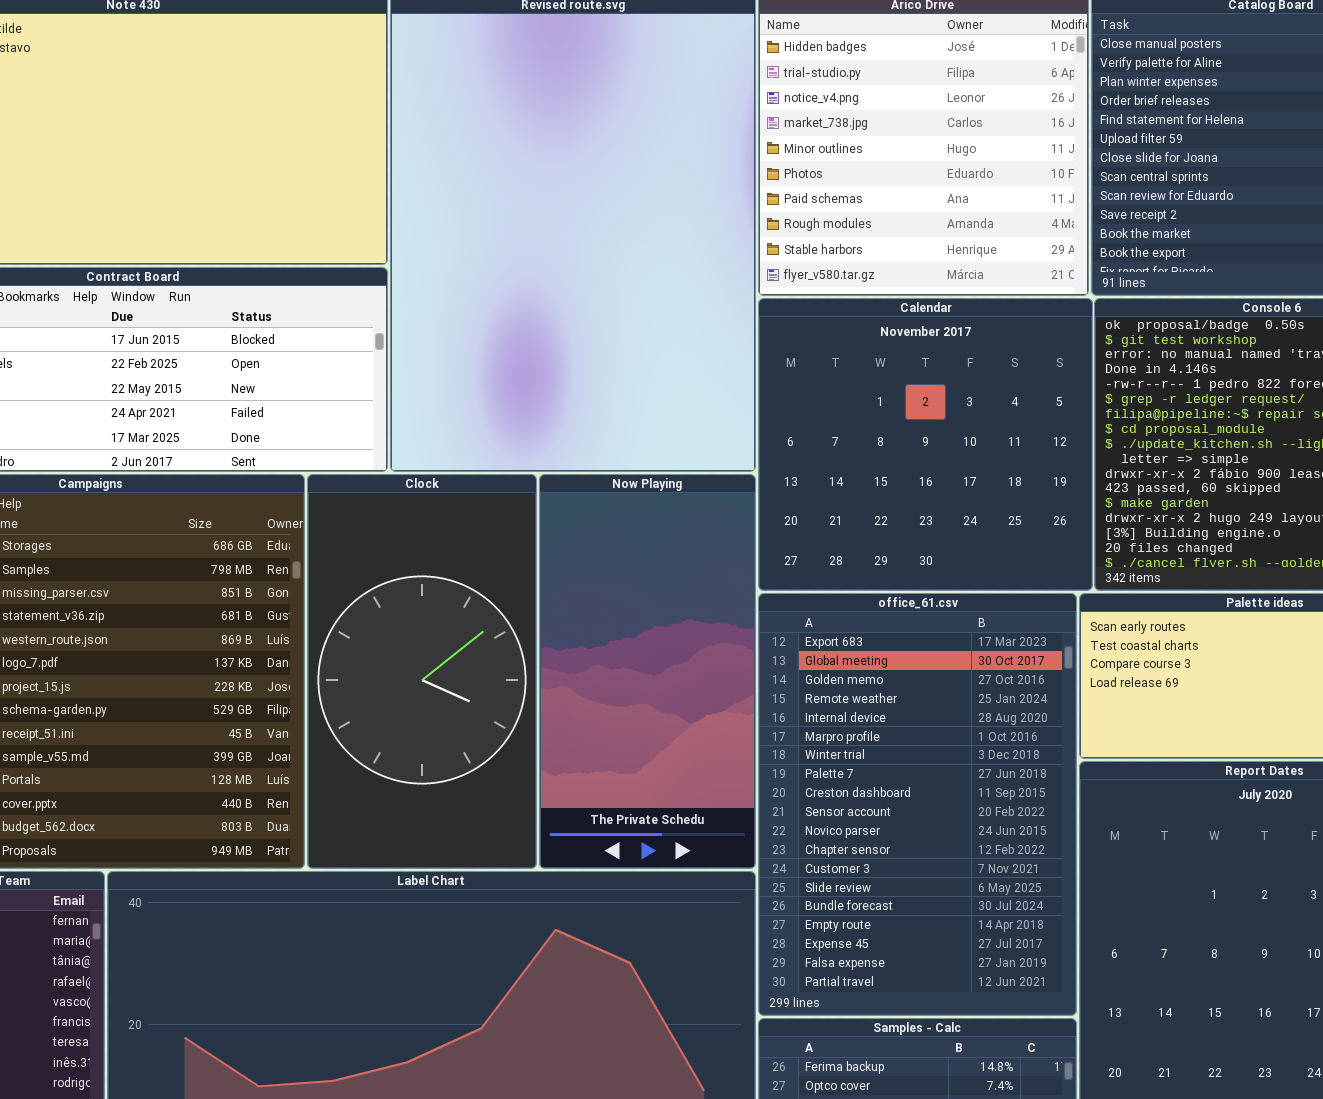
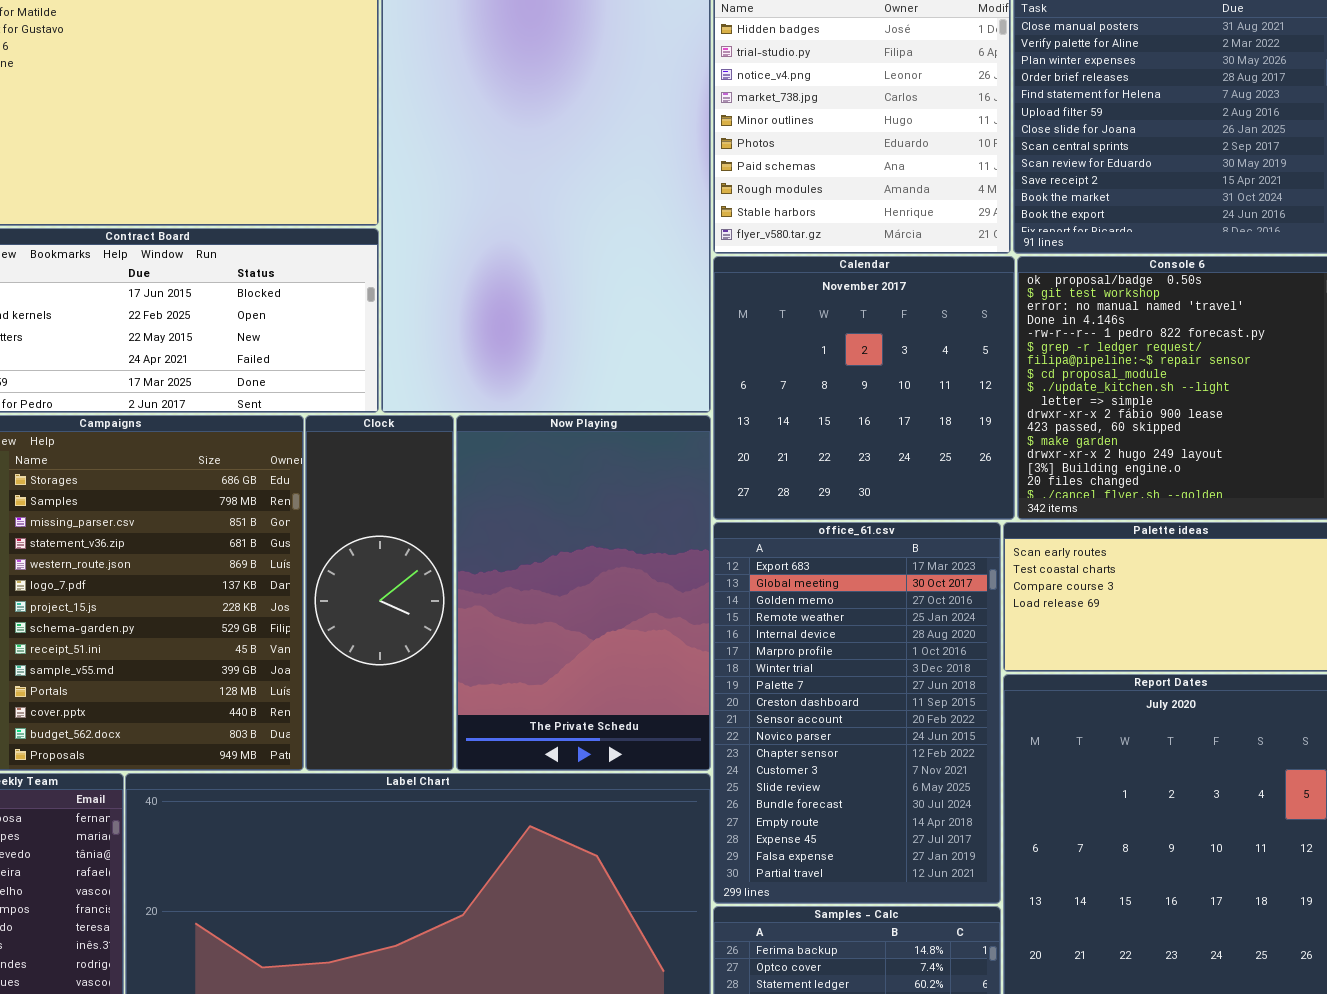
Clock: [307,474,537,869] -> [305,415,454,771], resized
Now Playing: [539,474,756,869] -> [456,415,711,771], resized

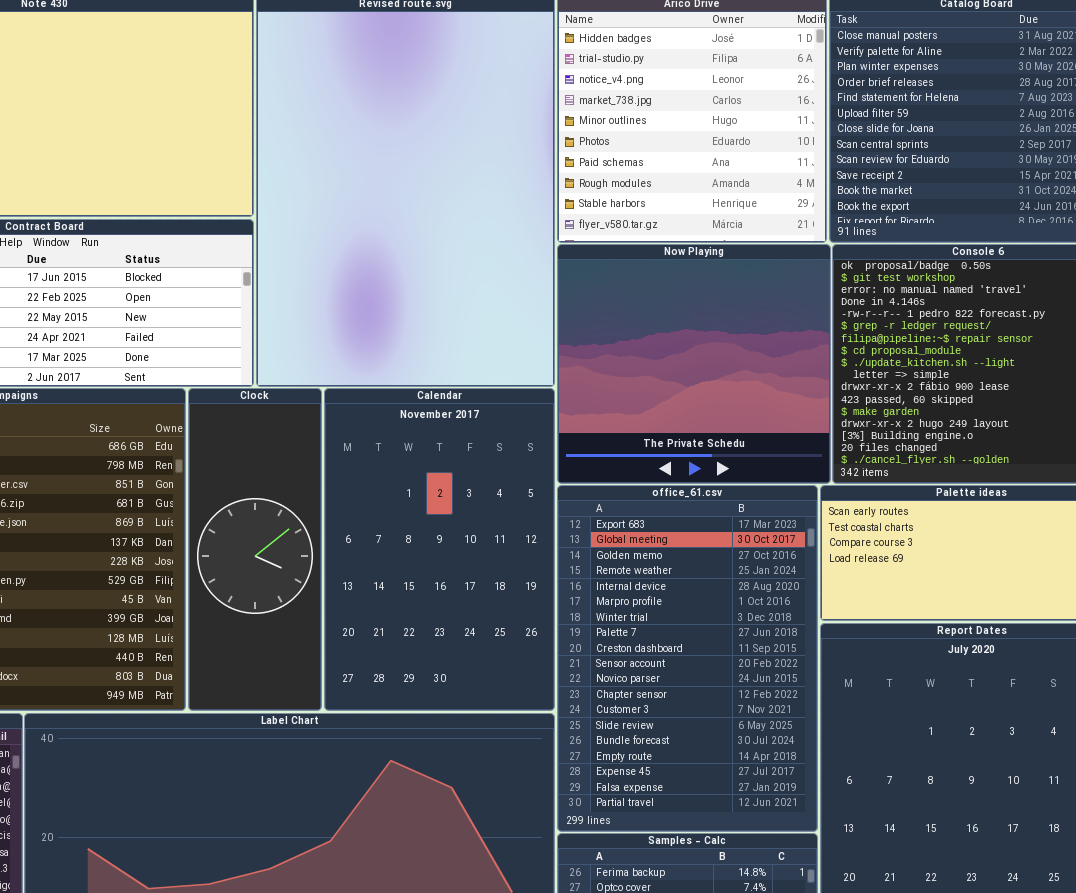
Calendar: [713,256,1015,520] -> [324,388,555,711], moved, resized
Now Playing: [456,415,711,771] -> [557,244,831,484], moved, resized

